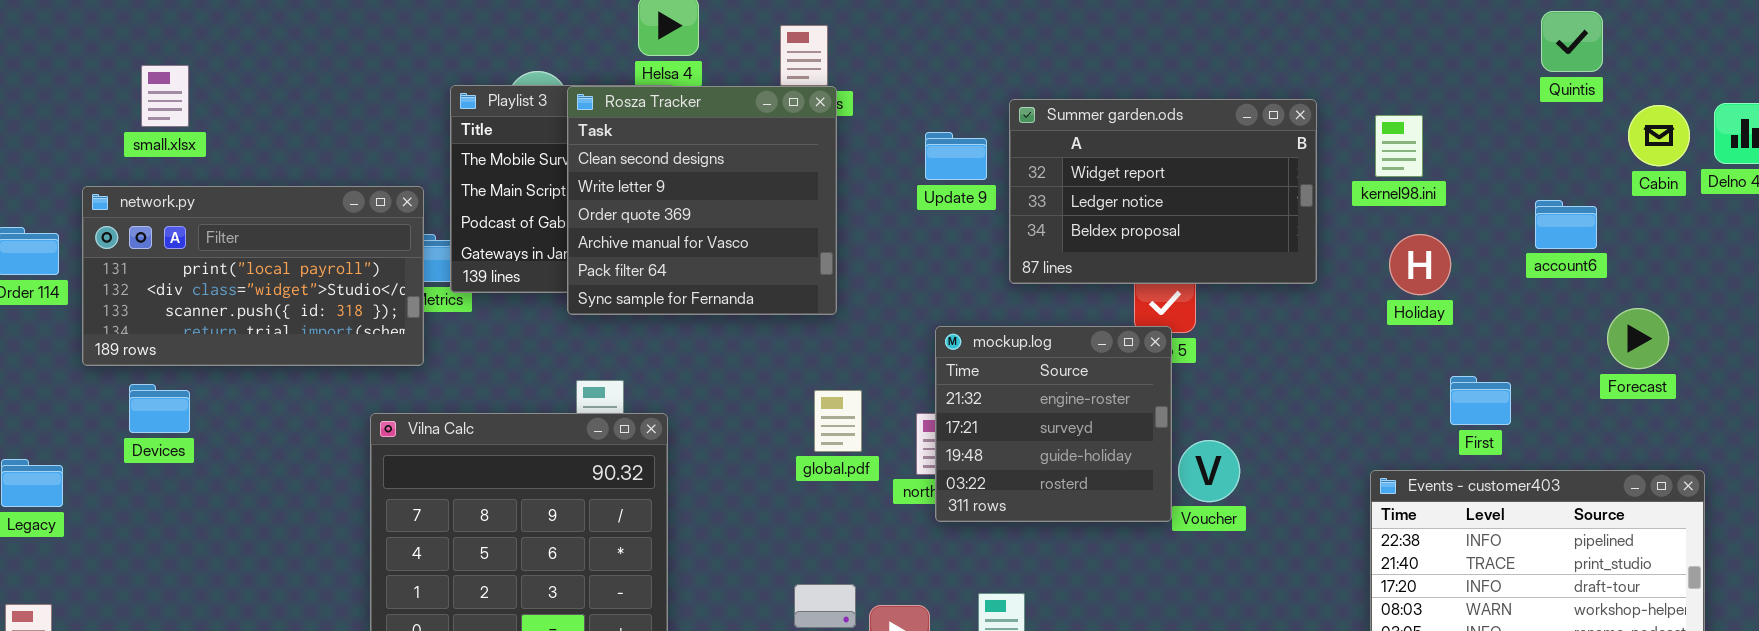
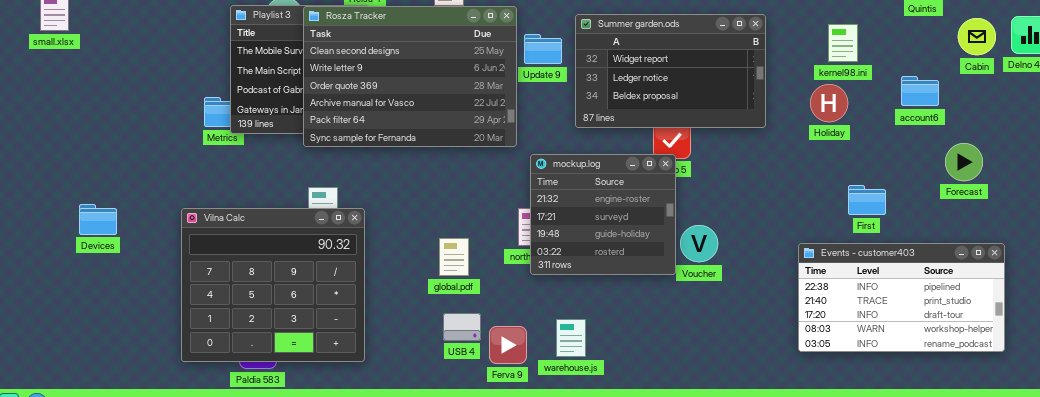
Rosza Tracker: [567,86,837,315] -> [303,6,517,147], resized
kernel98.ini: [1375,115,1423,177] -> [828,24,858,62], moved
network.py: [82,186,424,366] -> none, closed
Holiday: [1389,234,1451,295] -> [810,84,848,122], moved
Devices: [129,384,190,433] -> [79,204,117,235], moved
global.pdf: [814,390,862,452] -> [439,238,469,276], moved

